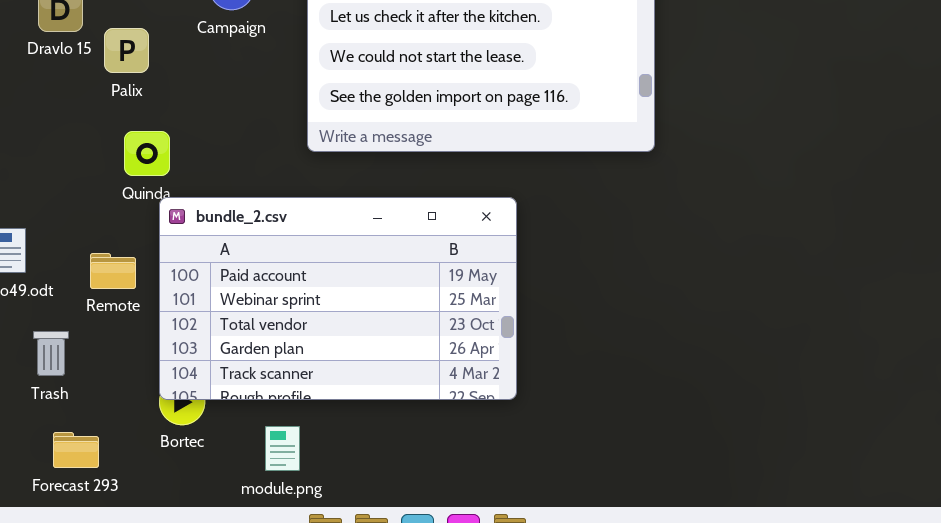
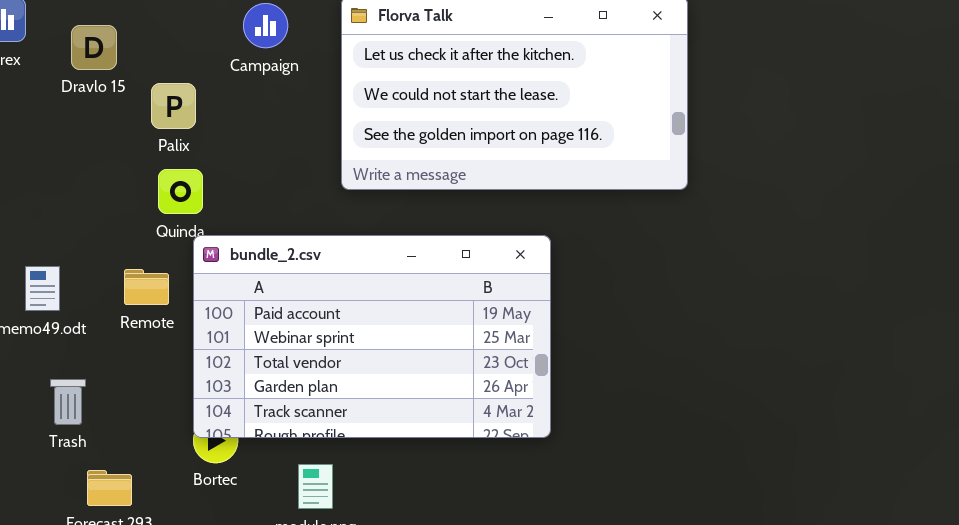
Palix: [104,28,149,73] -> [151,83,196,129], moved
Remote: [90,253,136,289] -> [124,269,169,305], moved
Trash: [33,331,69,376] -> [50,379,86,425], moved

